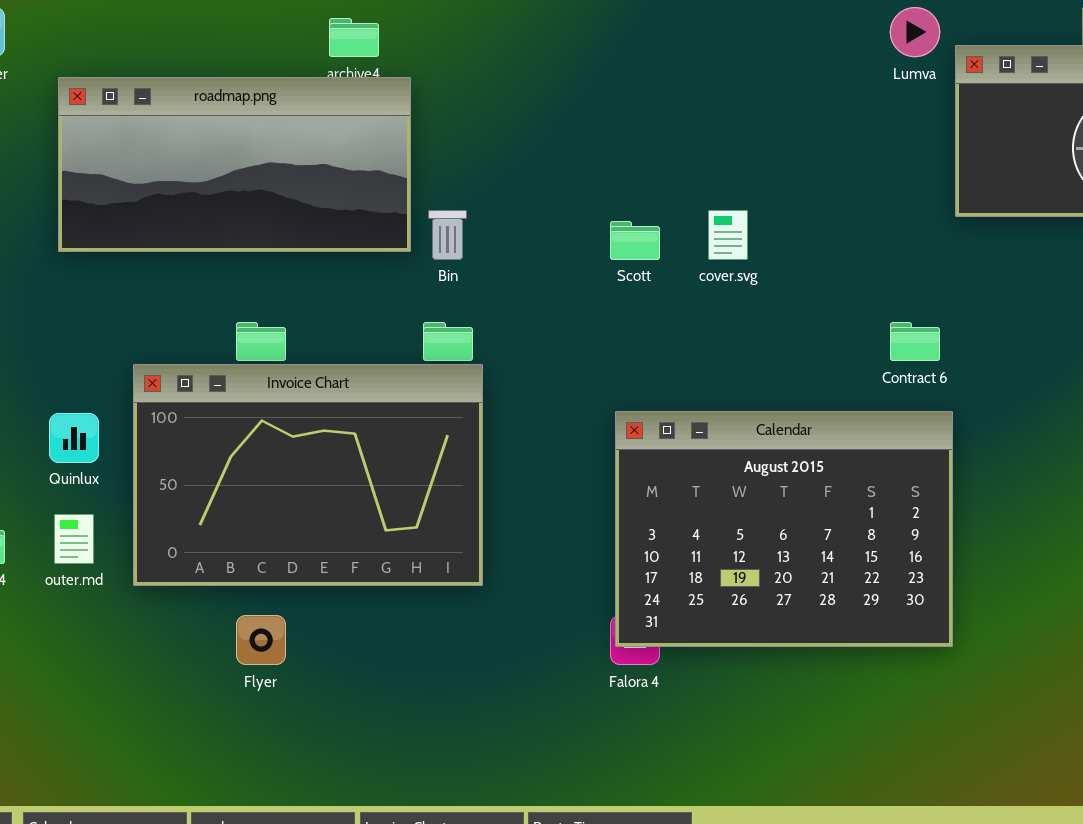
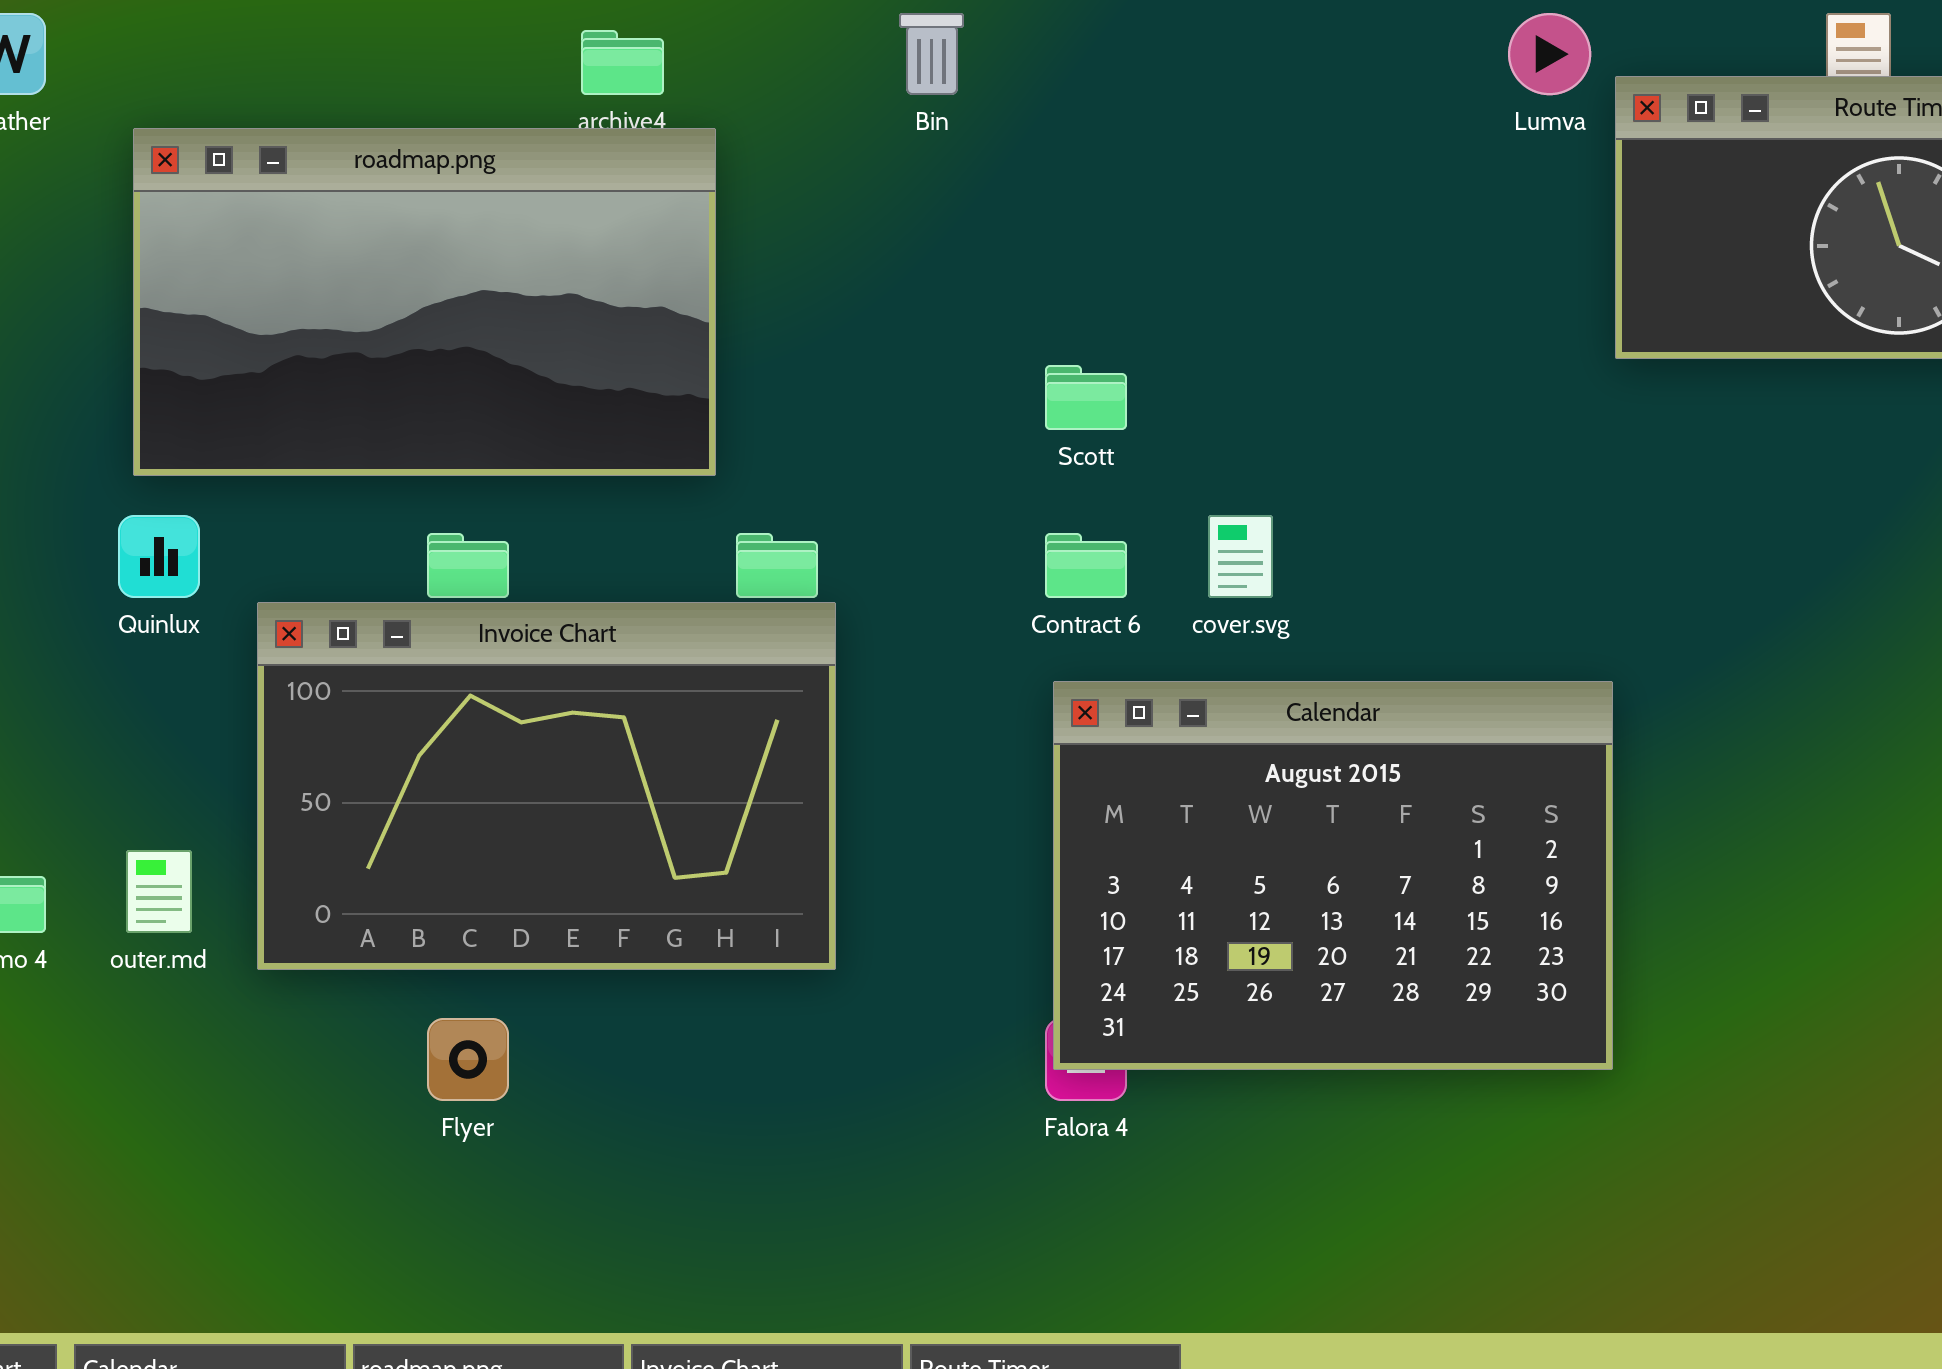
roadmap.png: [58,77,411,252] -> [133,128,716,476], resized
Bin: [428,210,467,260] -> [899,13,964,95], moved
cover.svg: [708,210,748,260] -> [1208,515,1273,598], moved
Contract 6: [890,322,940,361] -> [1045,533,1127,598], moved
Quinlux: [49,413,99,463] -> [118,515,200,598], moved

